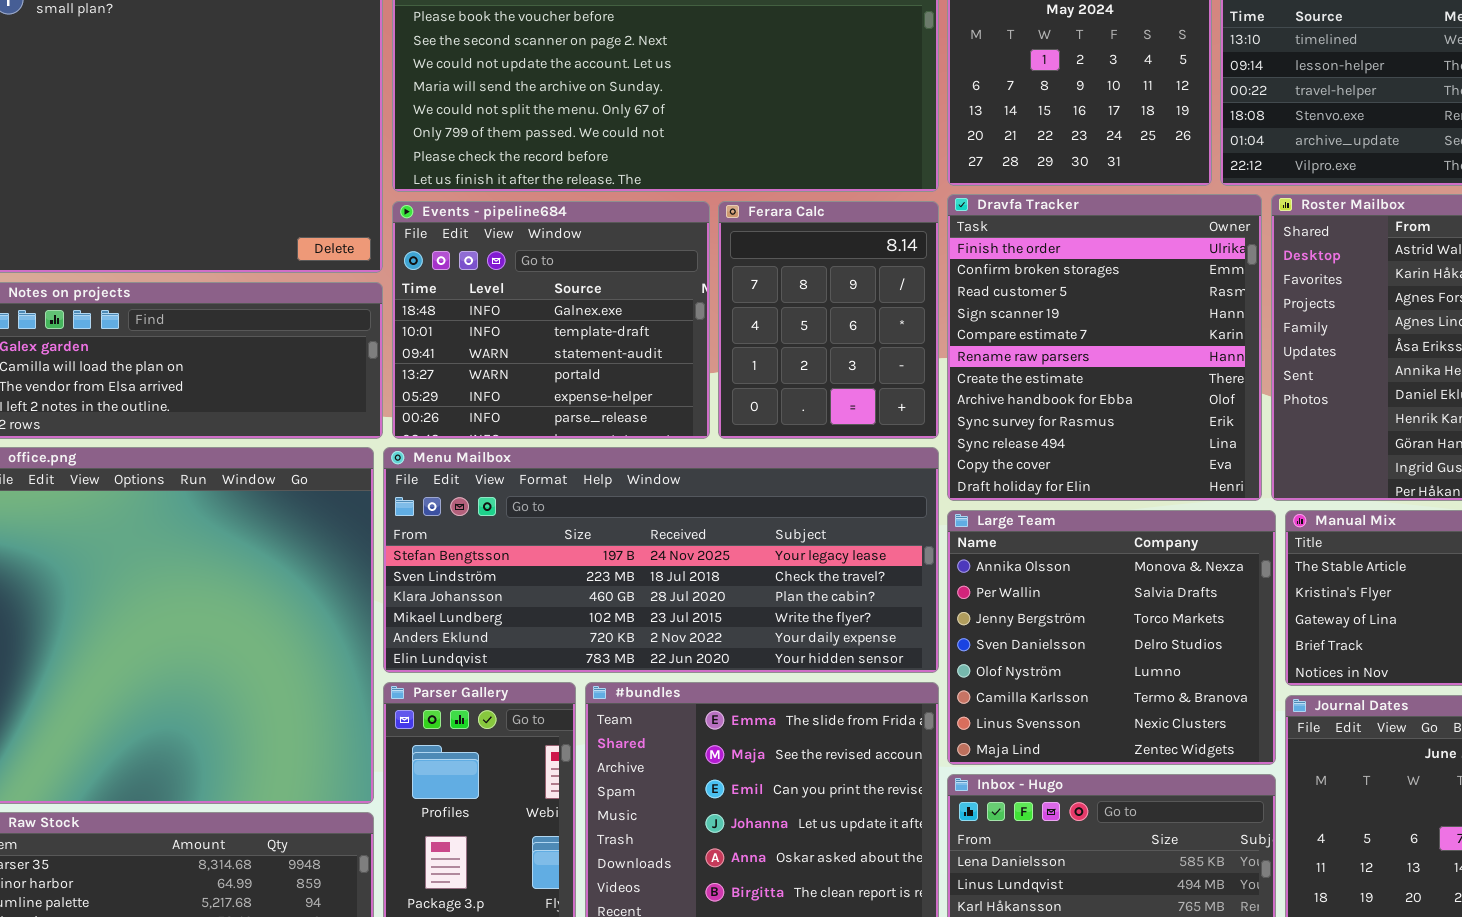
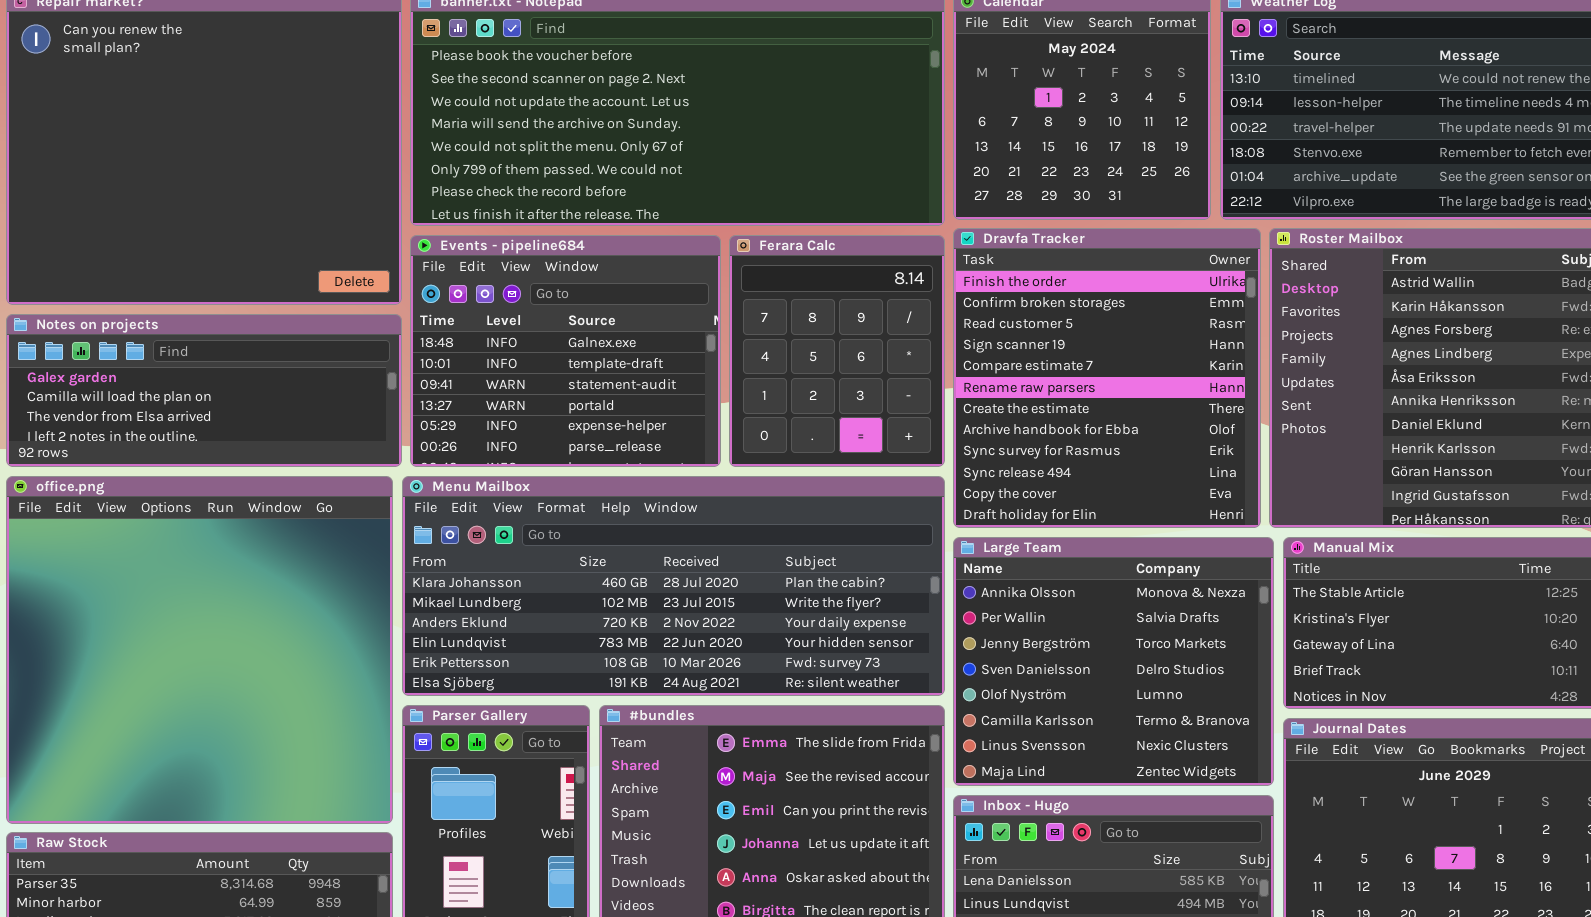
Menu Mailbox: [383,447,939,673] -> [402,476,945,696], scrolled down 2 rows

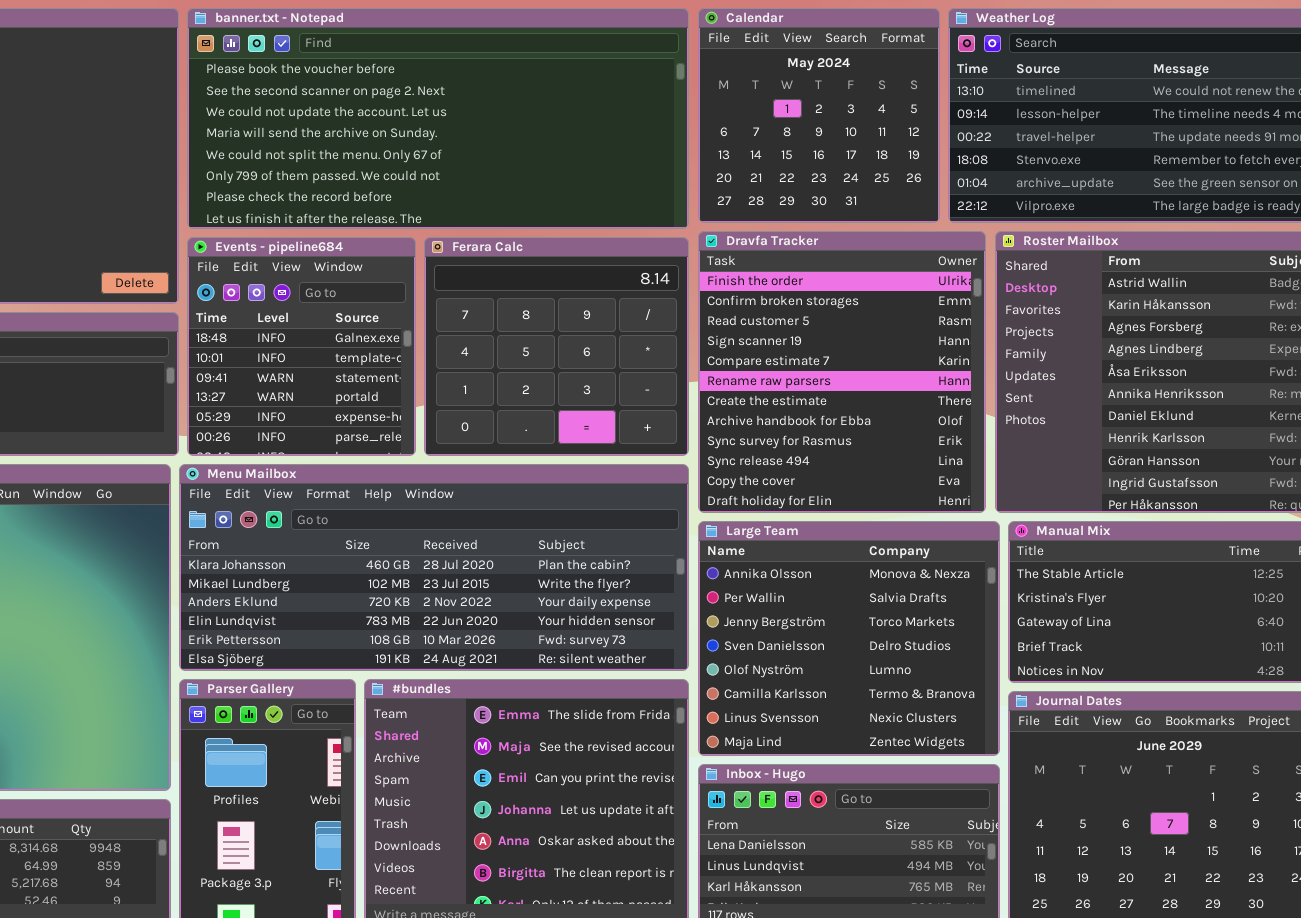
Events - pipeline684: [410,235,721,467] -> [187,237,416,456], resized
Ferara Calc: [729,235,945,467] -> [424,237,689,456], resized

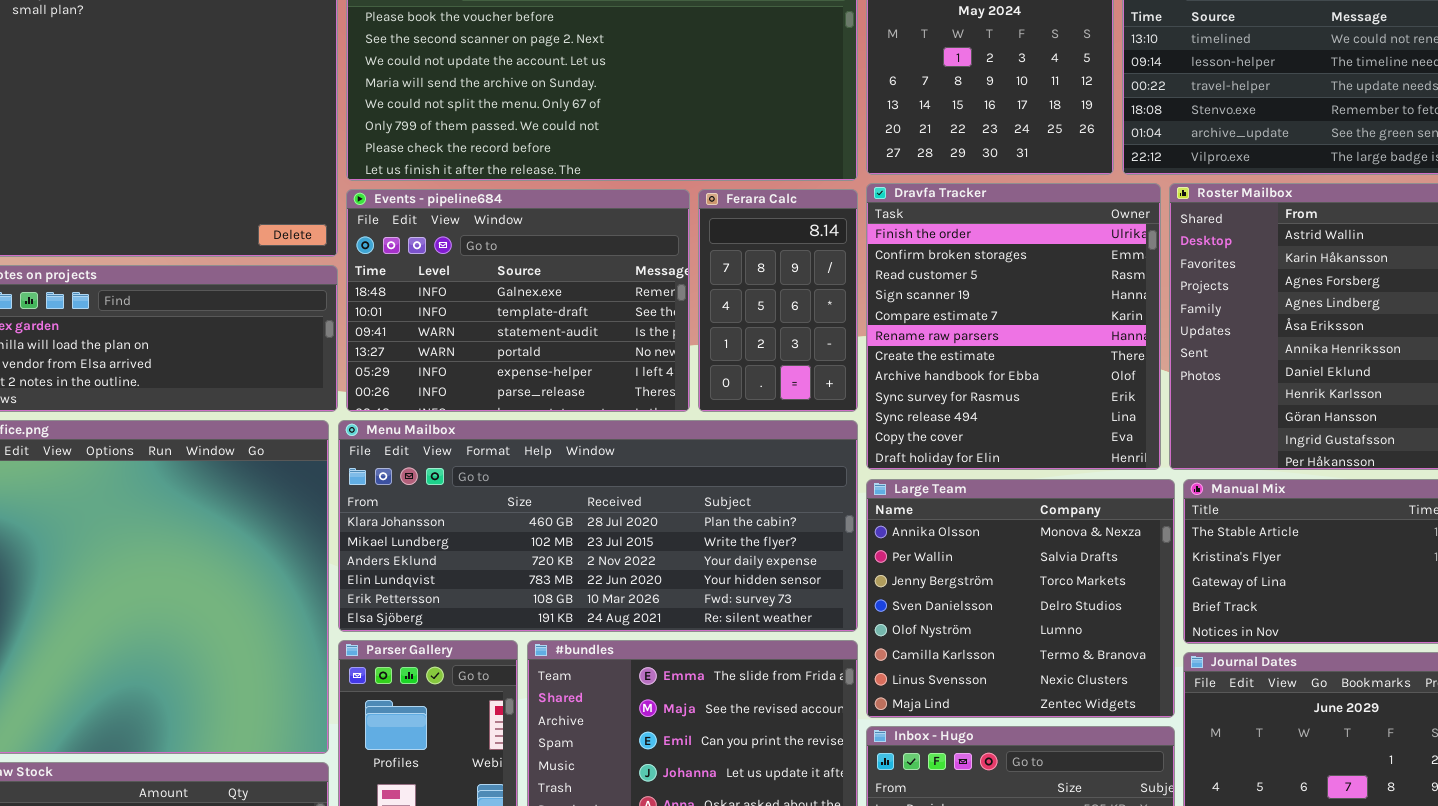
Events - pipeline684: [187,237,416,456] -> [346,189,690,412], resized
Ferara Calc: [424,237,689,456] -> [698,189,858,412], resized

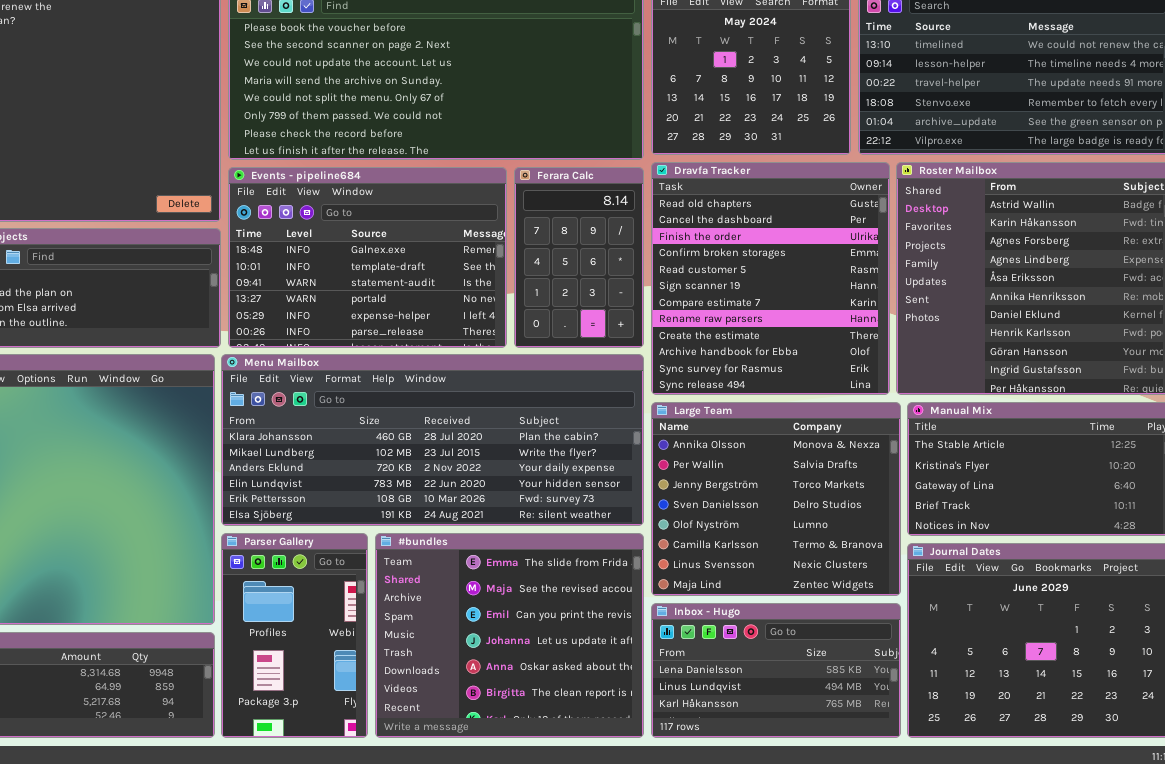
Dravfa Tracker: [866,183,1161,470] -> [651,162,890,395], scrolled up 2 rows

